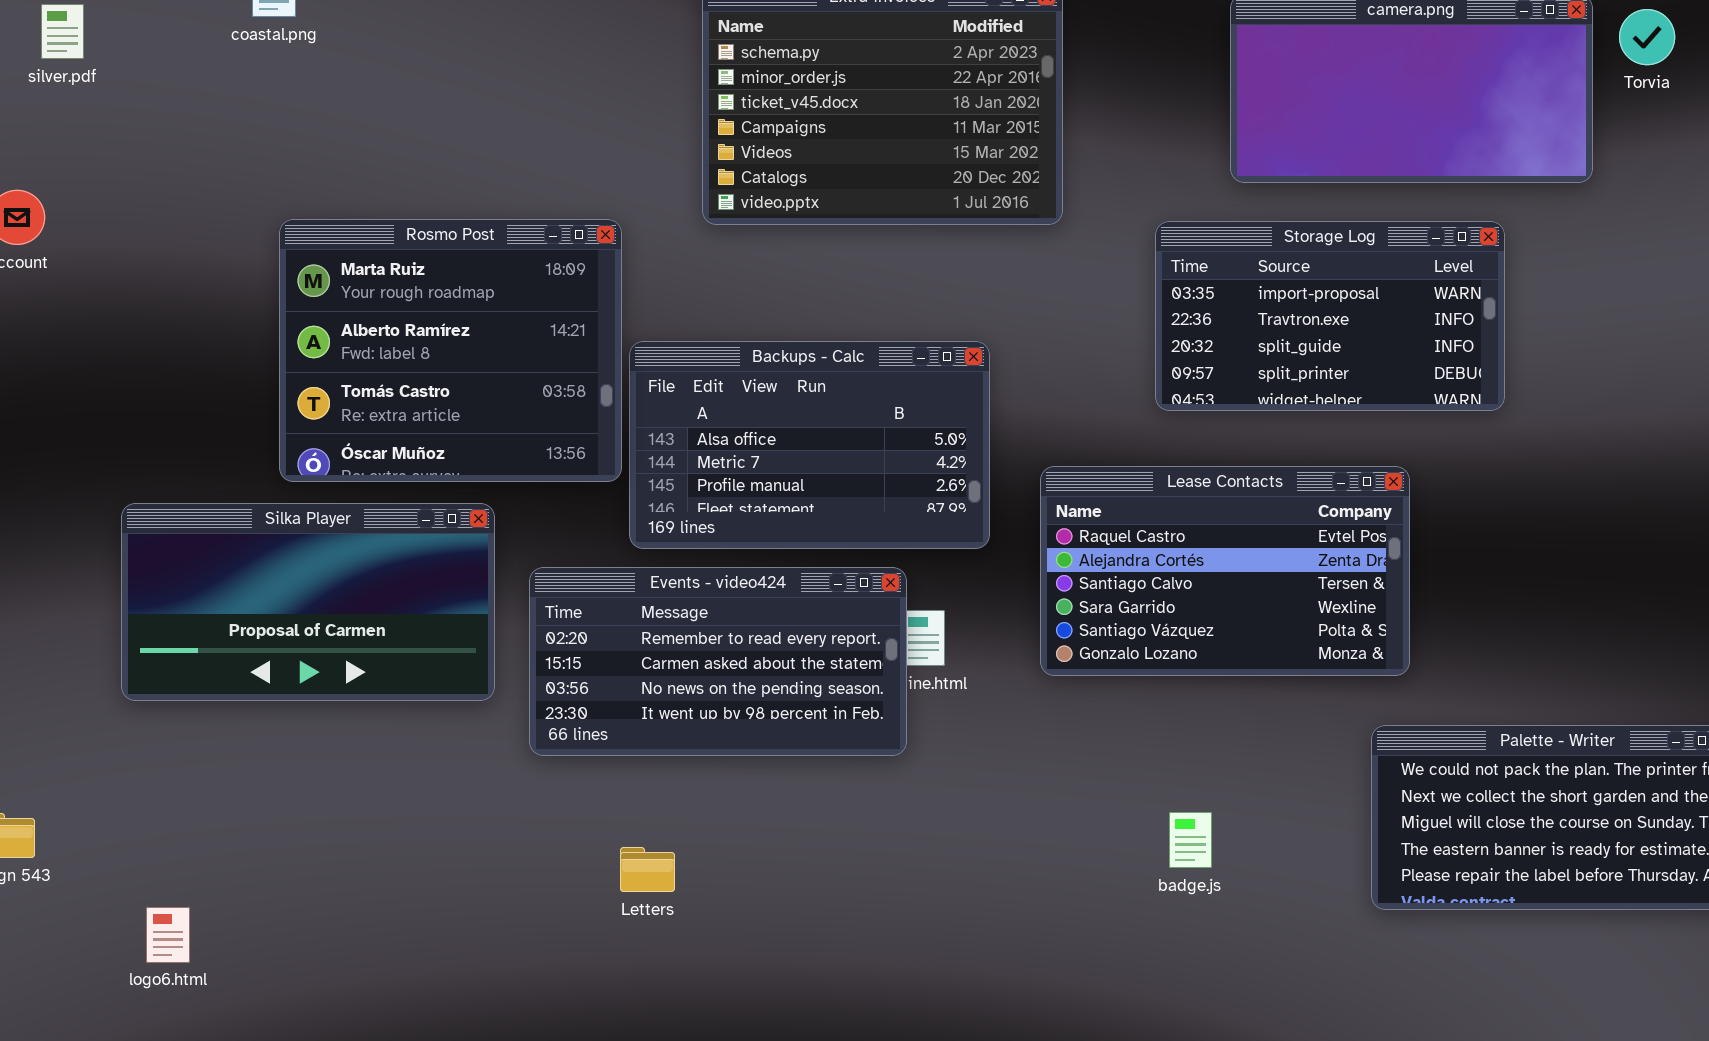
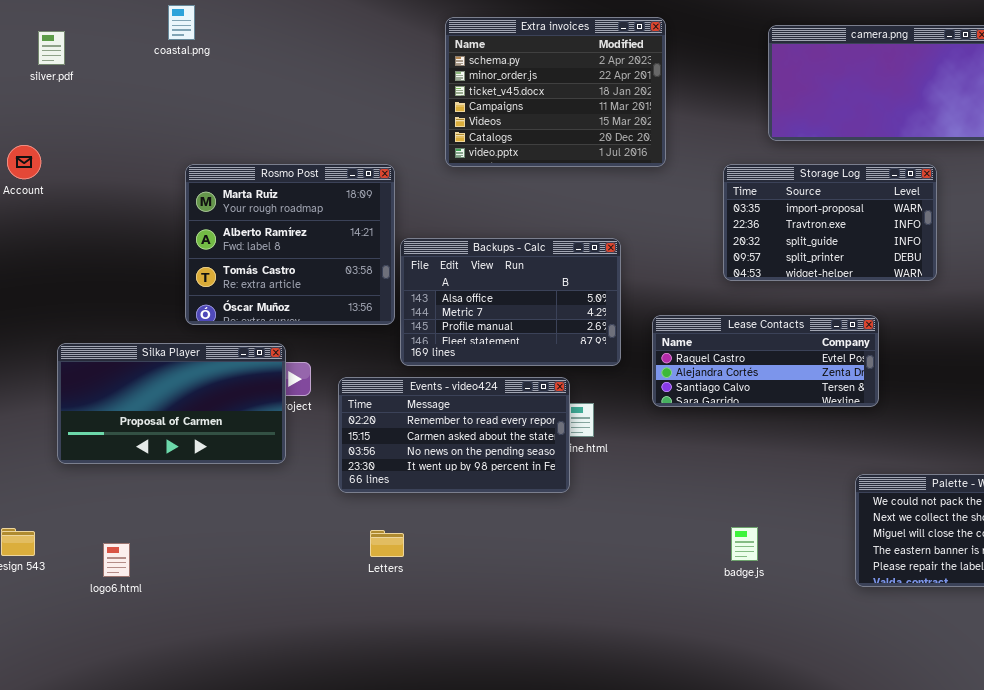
Lease Contacts: [1040,466,1410,676] -> [652,315,879,407], resized
Silka Player: [121,503,495,701] -> [57,343,286,464], moved
Letters: [620,847,675,892] -> [370,530,404,557], moved
logo6.html: [146,907,190,963] -> [103,543,130,577], moved

